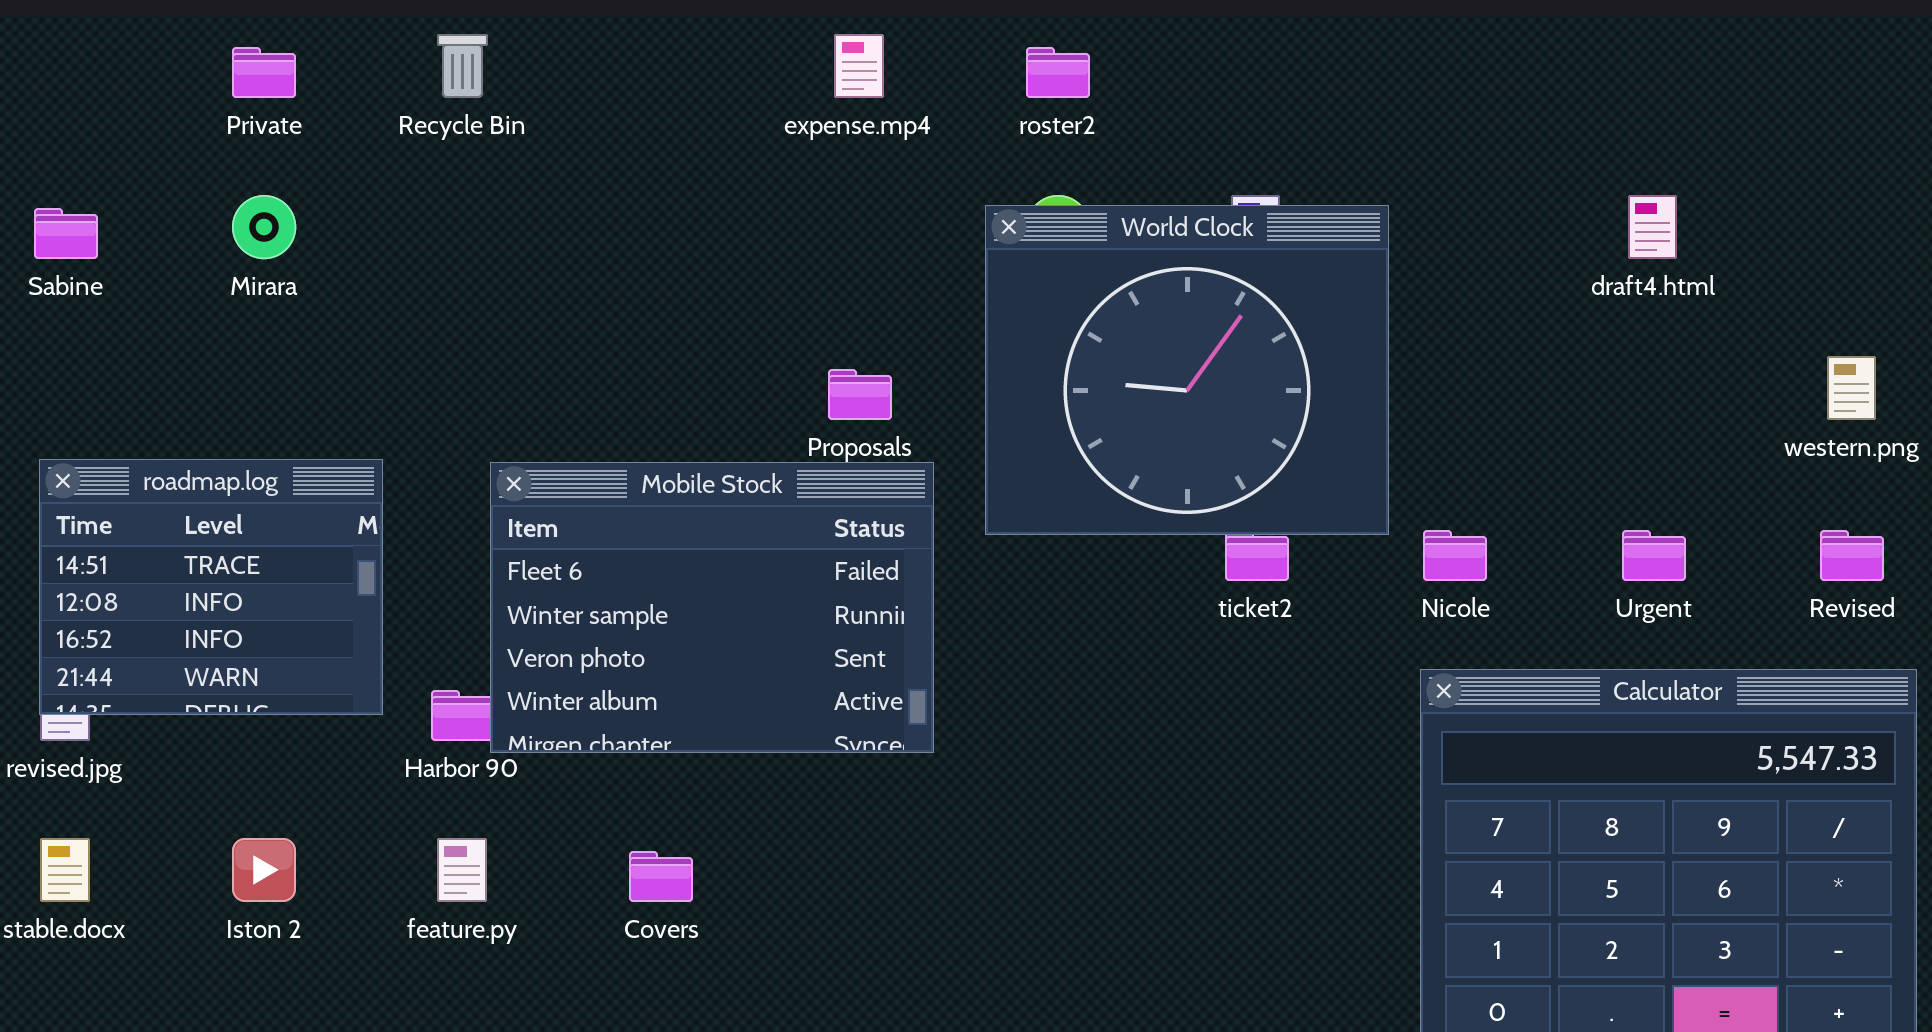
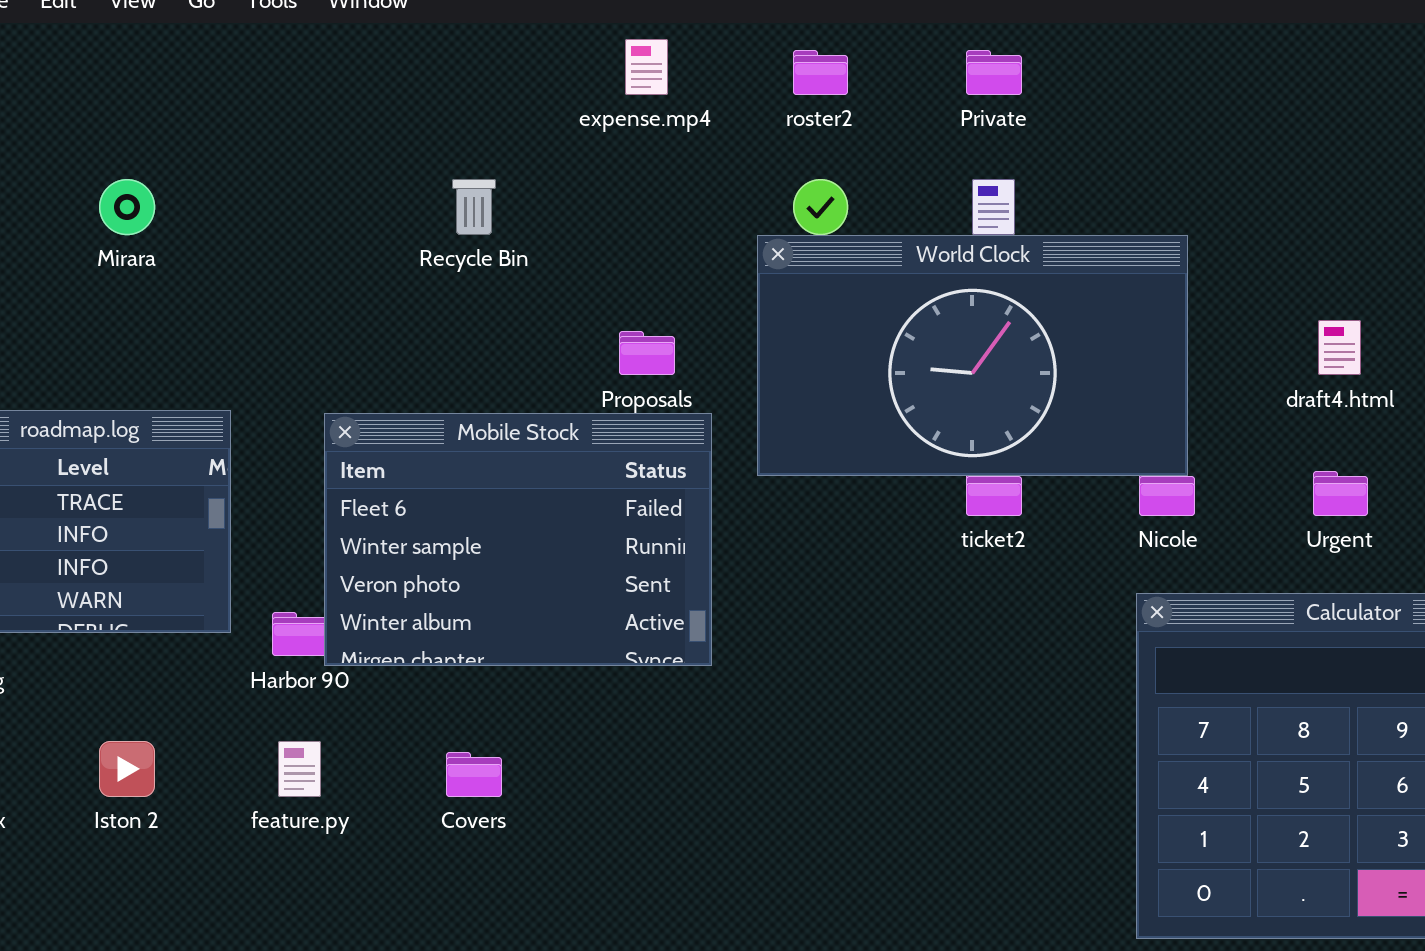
Recycle Bin: [437,34,488,98] -> [452,179,496,235], moved
Private: [232,47,296,98] -> [966,50,1022,95], moved
draft4.html: [1628,195,1677,259] -> [1318,320,1361,375], moved
World Clock: [985,205,1389,535] -> [757,235,1188,476], resized

